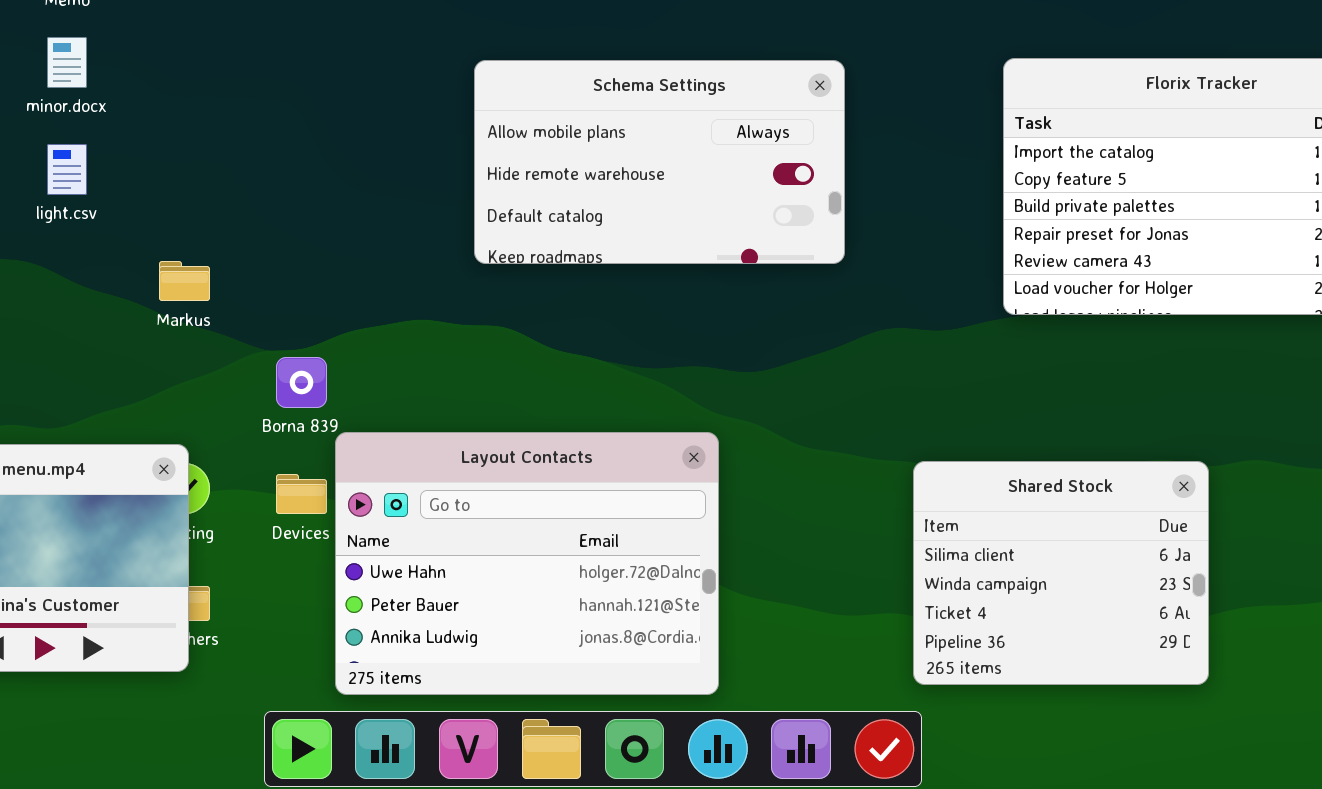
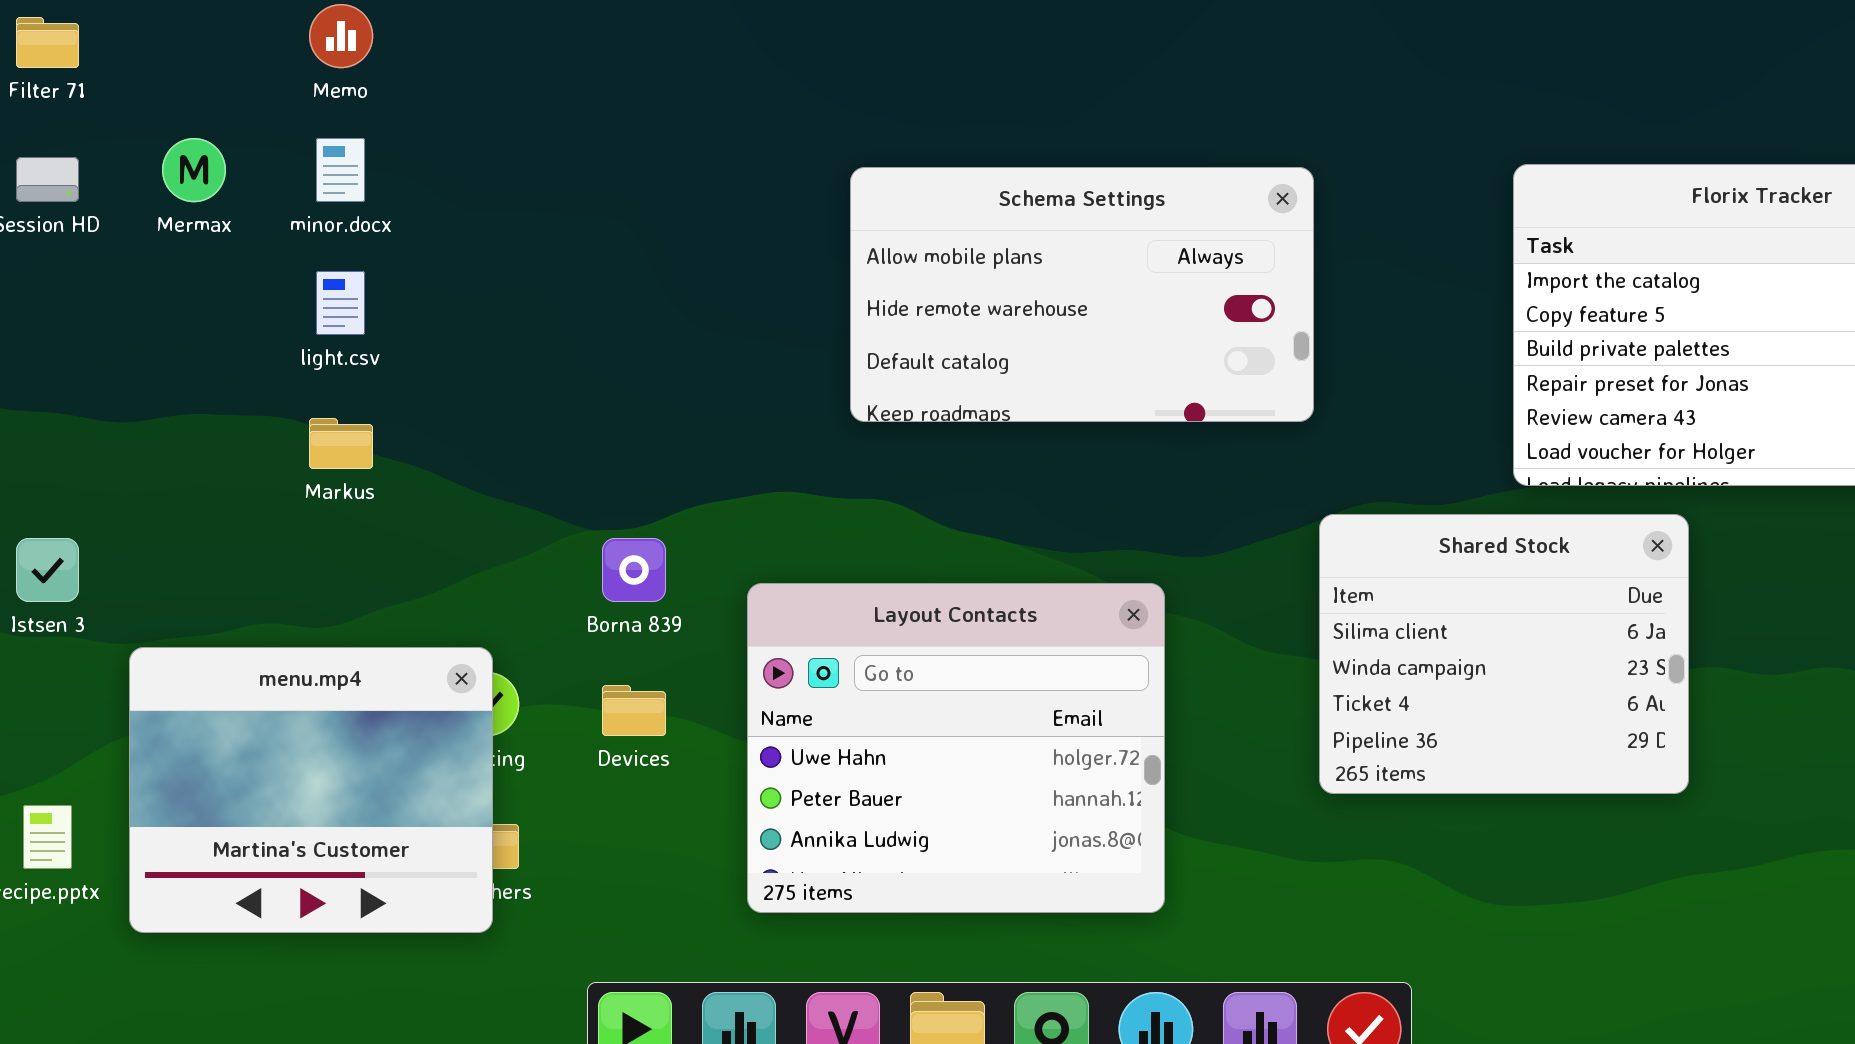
Markus: [159,261,210,301] -> [309,418,373,469], moved
Layout Contacts: [335,432,719,695] -> [747,583,1165,913], moved, resized
Shared Stock: [913,461,1209,685] -> [1319,514,1689,794], moved

